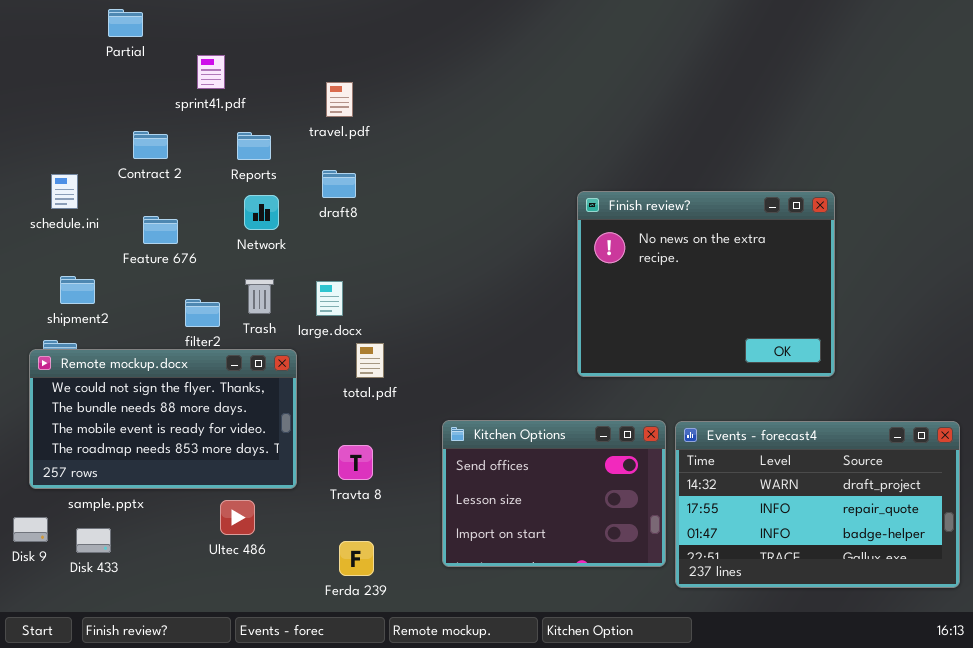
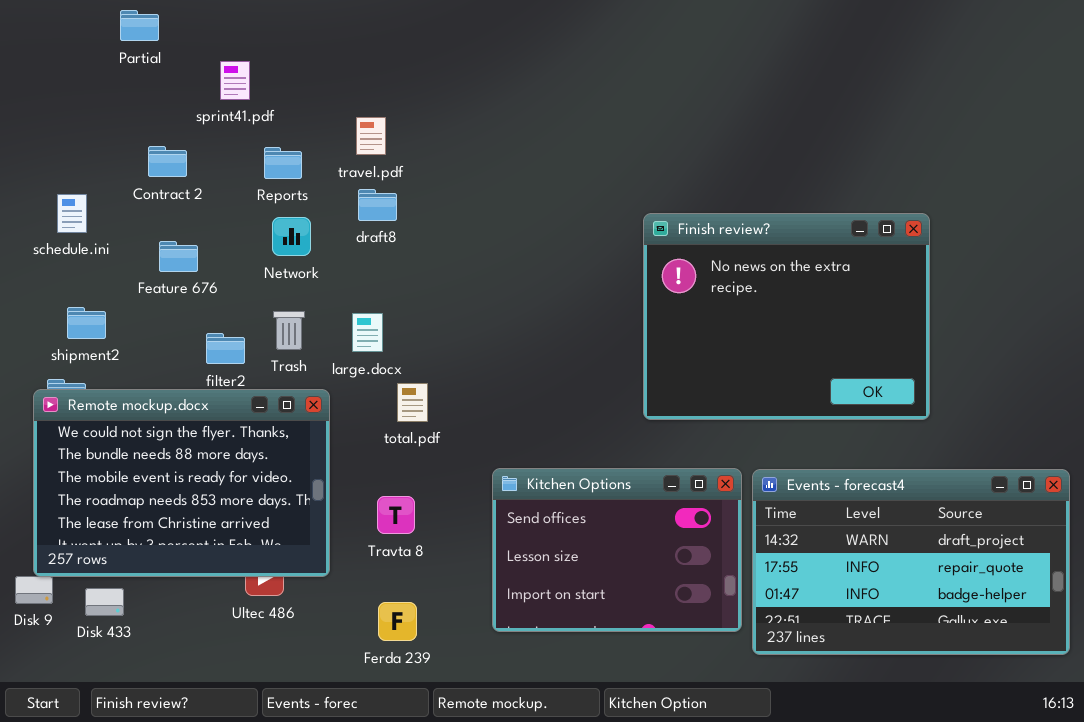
travel.pdf: [326,82,353,117] -> [356,117,386,155], moved
Remote mockup.docx: [29,349,297,489] -> [33,389,330,577], resized

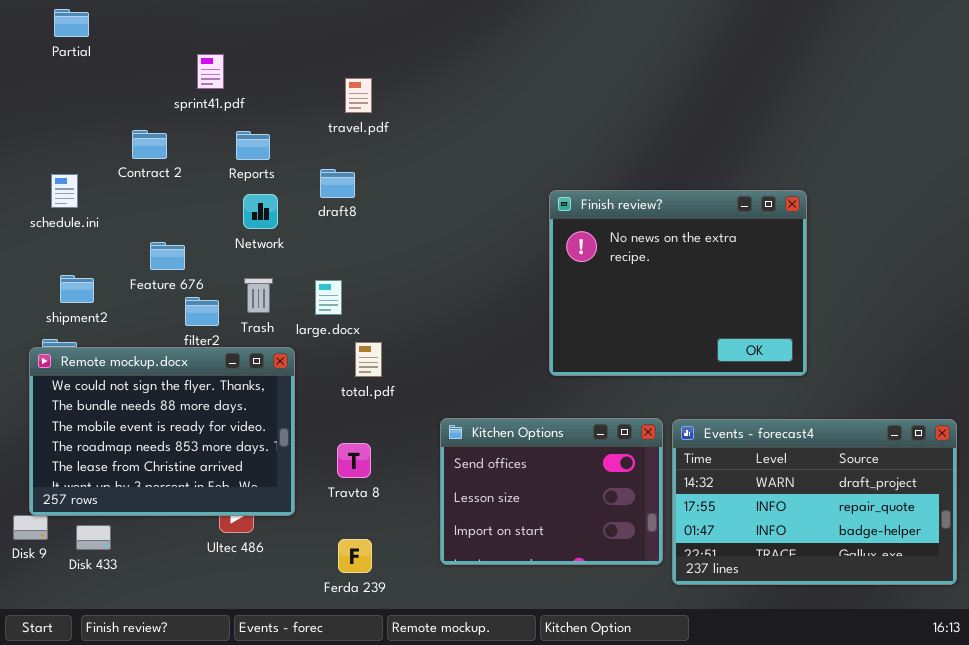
Partial: [120,10,159,41] -> [54,9,89,37], moved
travel.pdf: [356,117,386,155] -> [345,78,372,113], moved
Finish review?: [643,213,930,420] -> [549,190,807,376], moved
Feature 676: [159,241,198,272] -> [150,242,185,270], moved

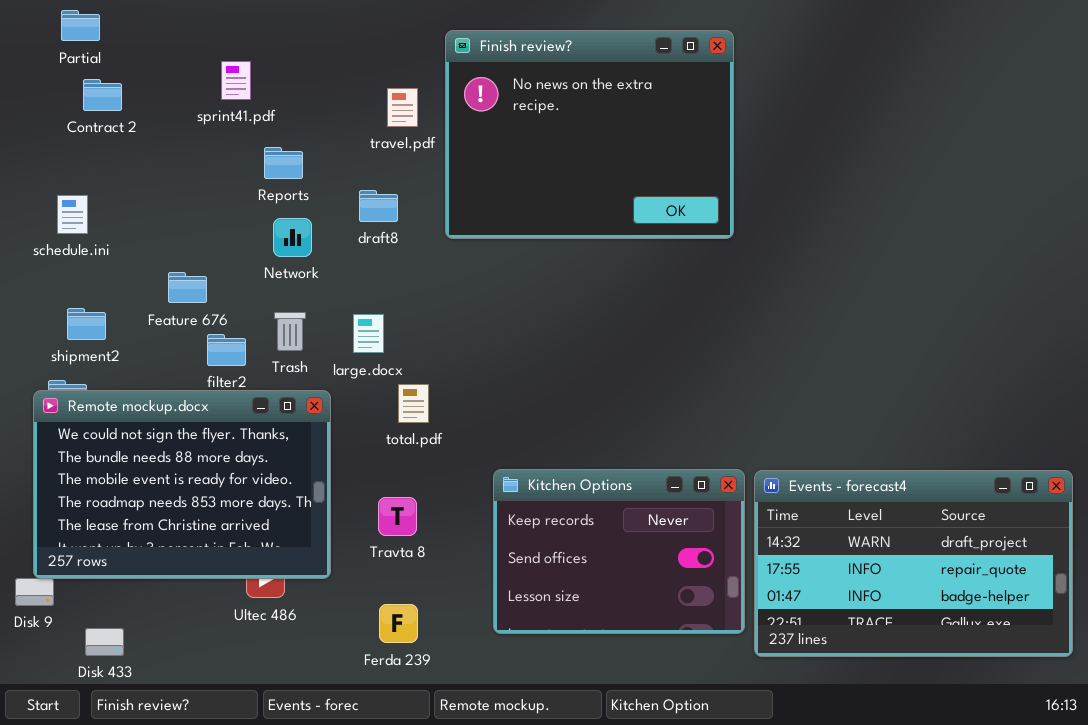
Contract 2: [132,130,167,159] -> [83,79,122,111], moved
Finish review?: [549,190,807,376] -> [445,30,734,239], moved
Kitchen Options: [440,418,663,565] -> [493,469,745,634], scrolled up 1 row
Disk 433: [76,525,111,550] -> [85,628,124,656], moved

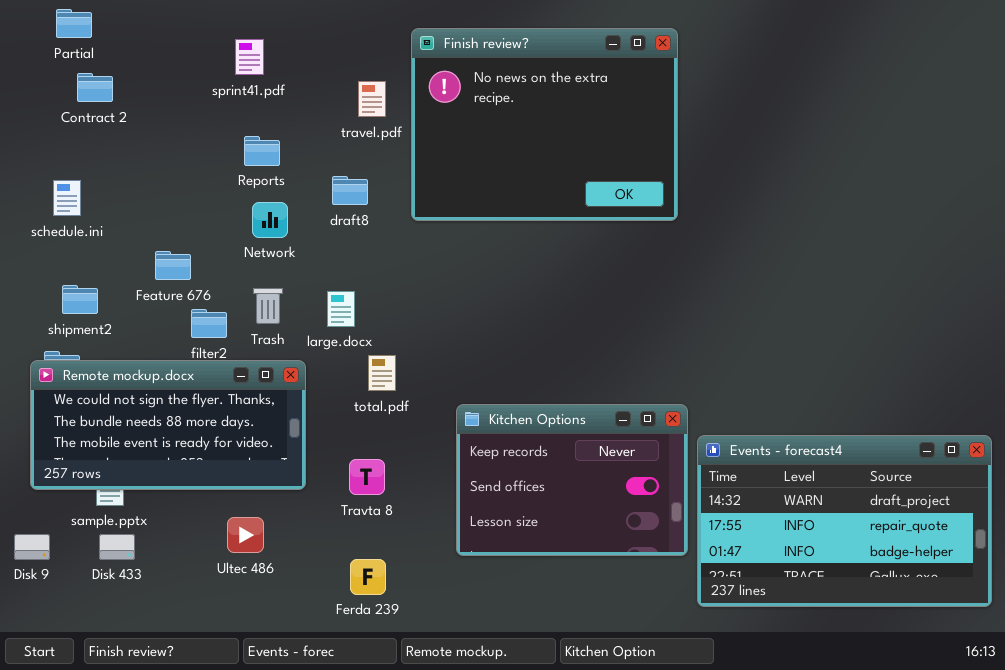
sprint41.pdf: [221,61,251,100] -> [235,39,264,75], moved
Remote mockup.docx: [33,390,331,579] -> [30,360,306,490], resized
Kitchen Options: [493,469,745,634] -> [456,404,688,556], moved
Disk 433: [85,628,124,656] -> [99,534,135,560], moved

